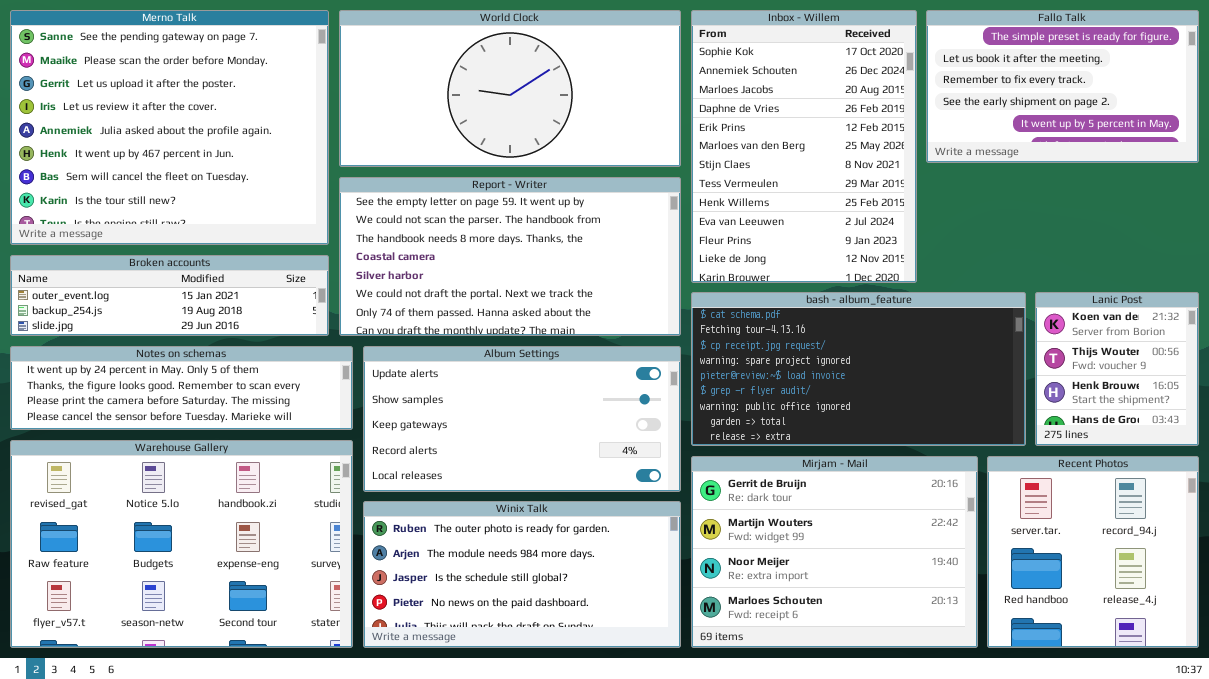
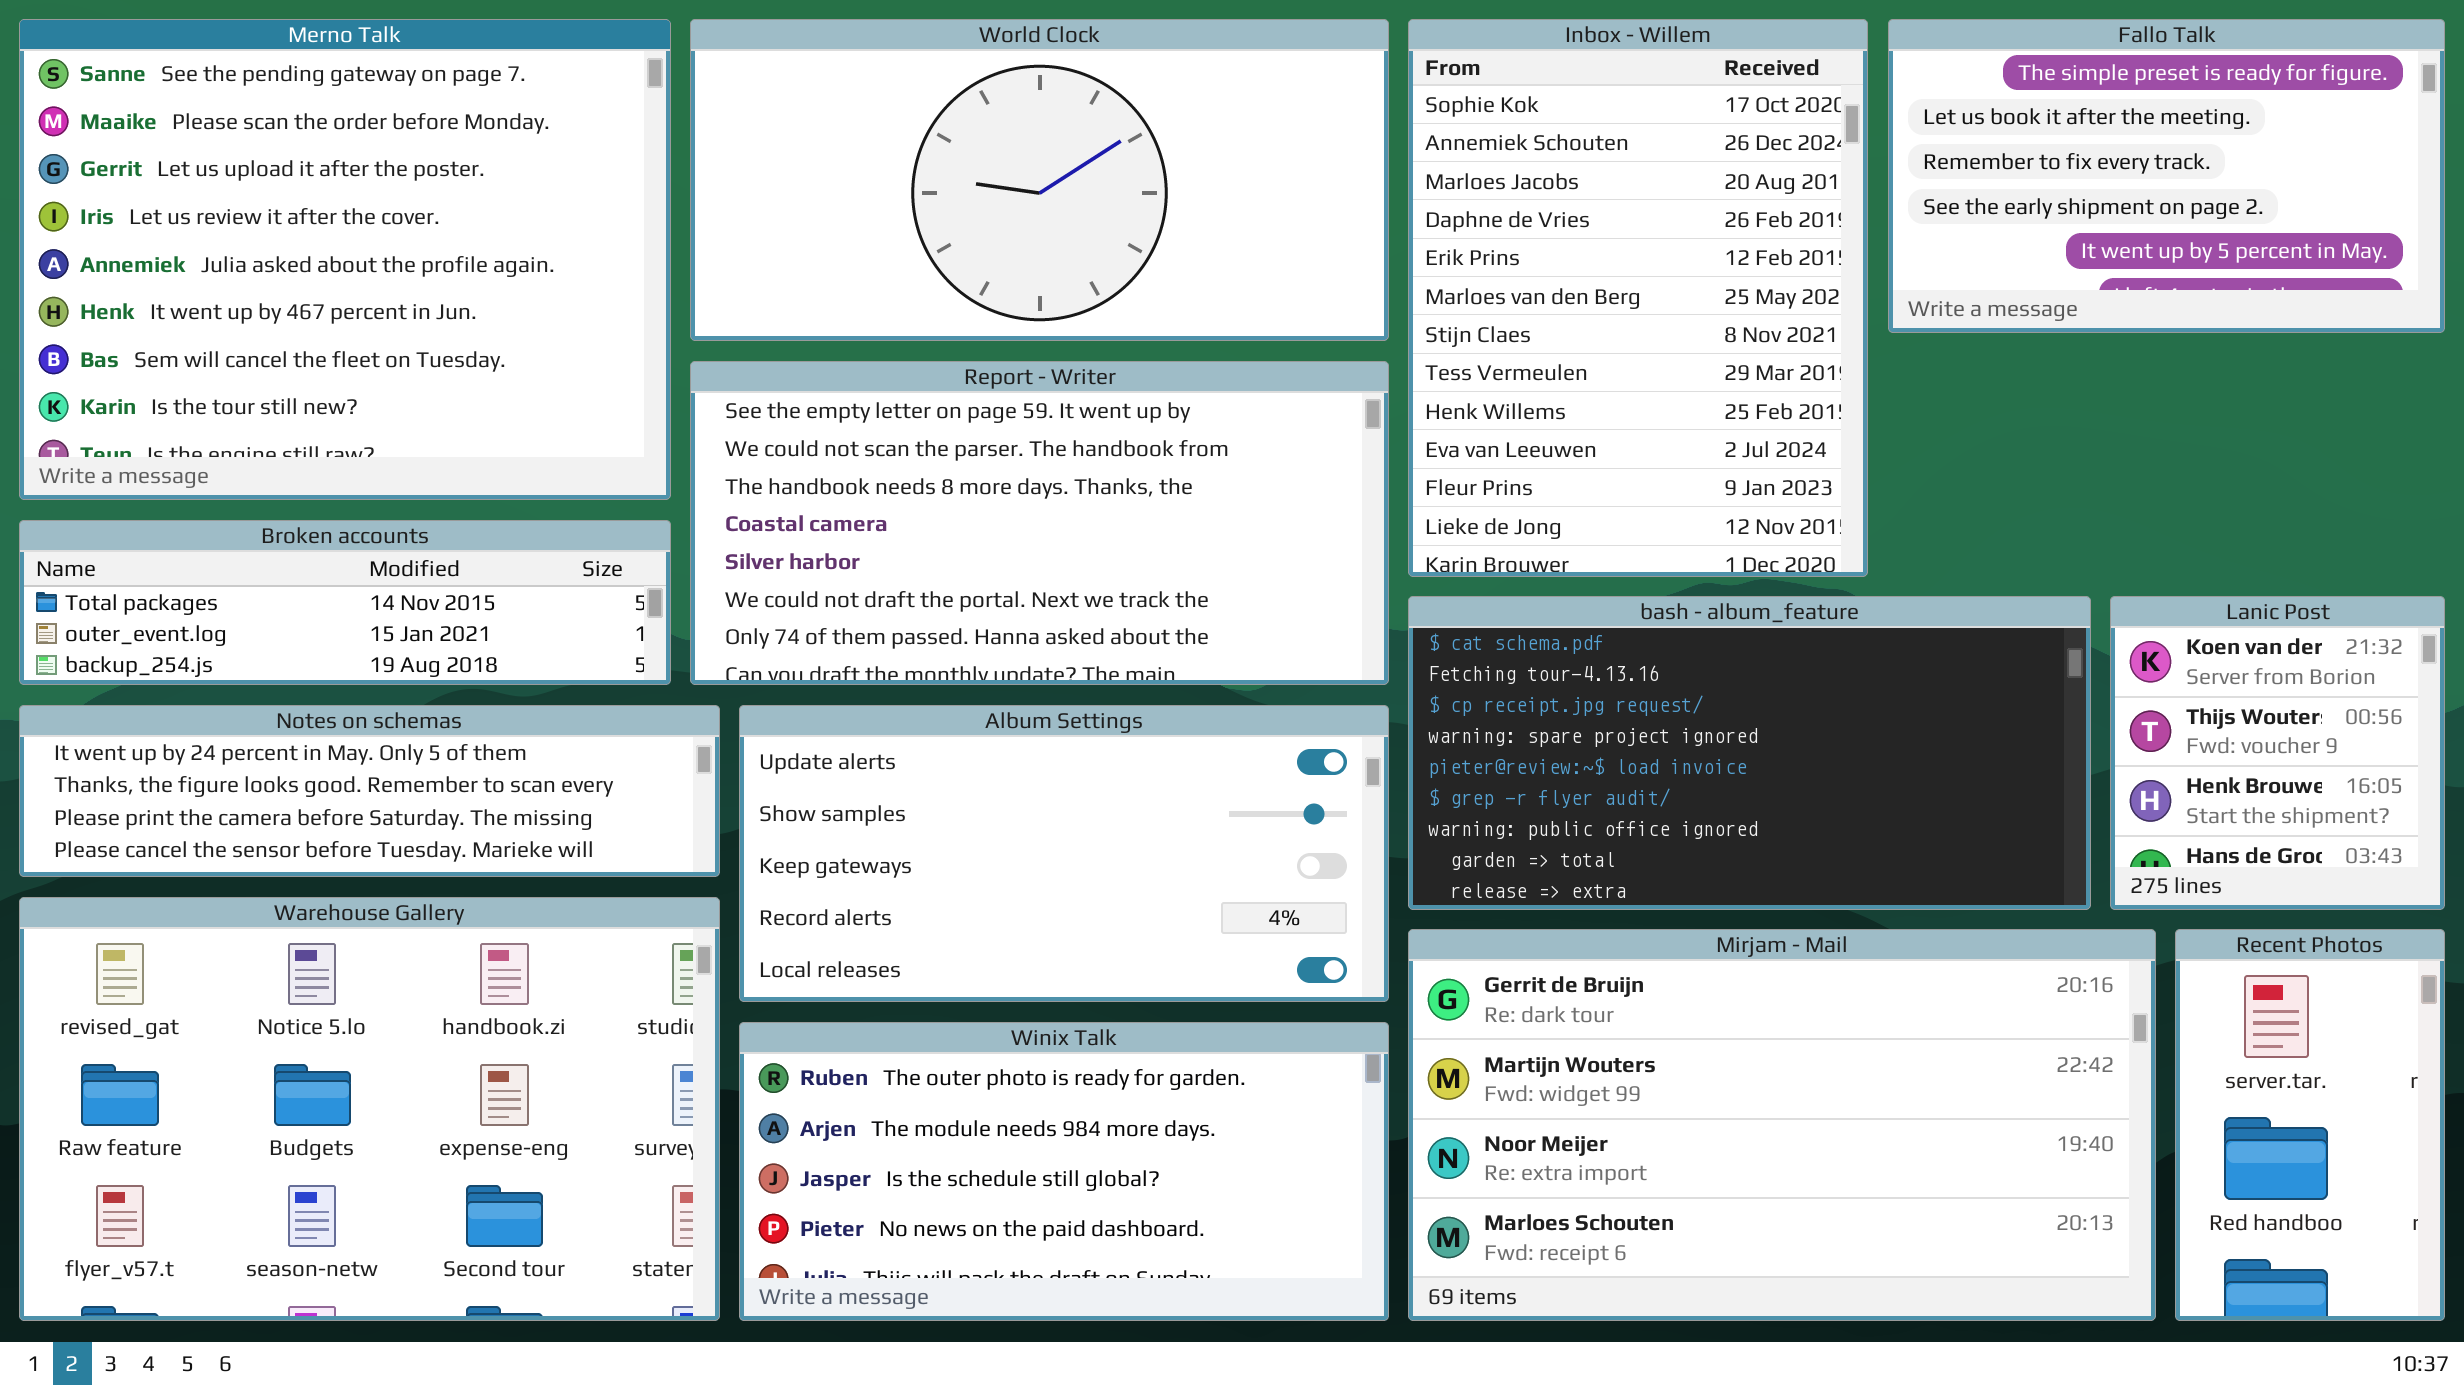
Broken accounts: [10,255,329,336] -> [19,520,671,685], scrolled up 1 row
Mirjam - Mail: [691,456,978,648] -> [1408,929,2156,1321], resized
Recent Photos: [987,456,1199,648] -> [2175,929,2445,1321], resized

